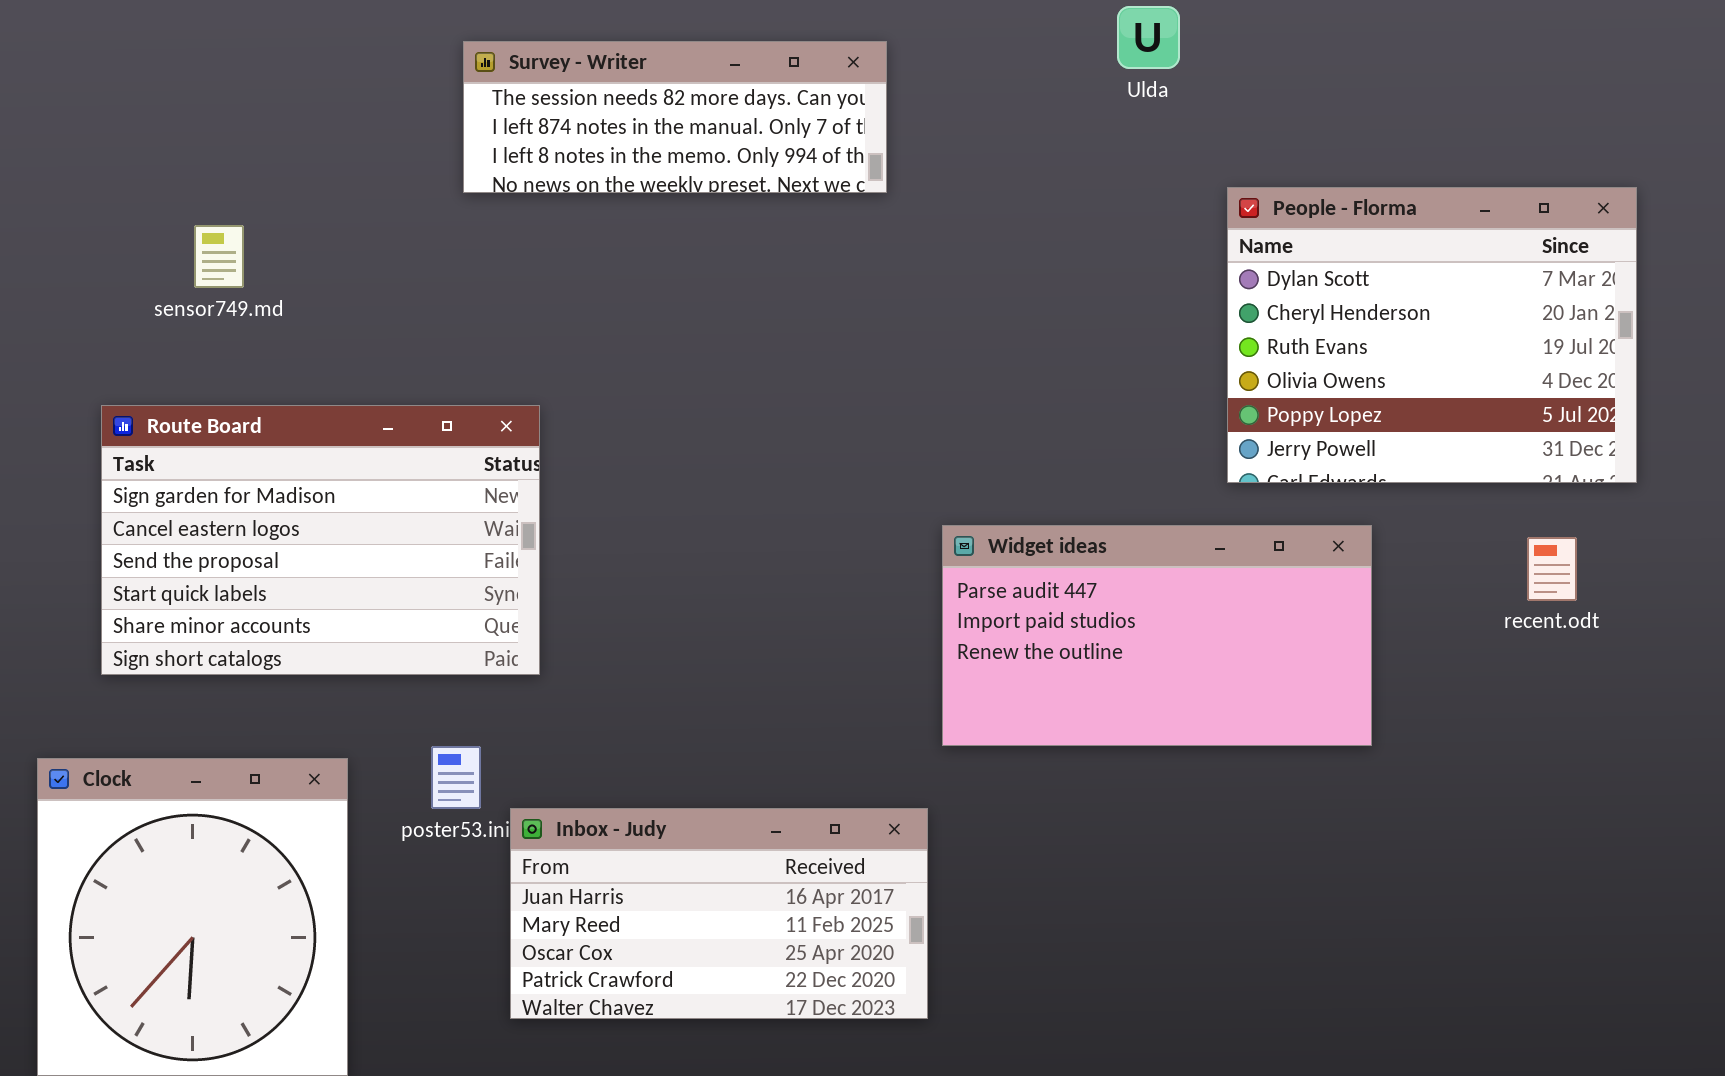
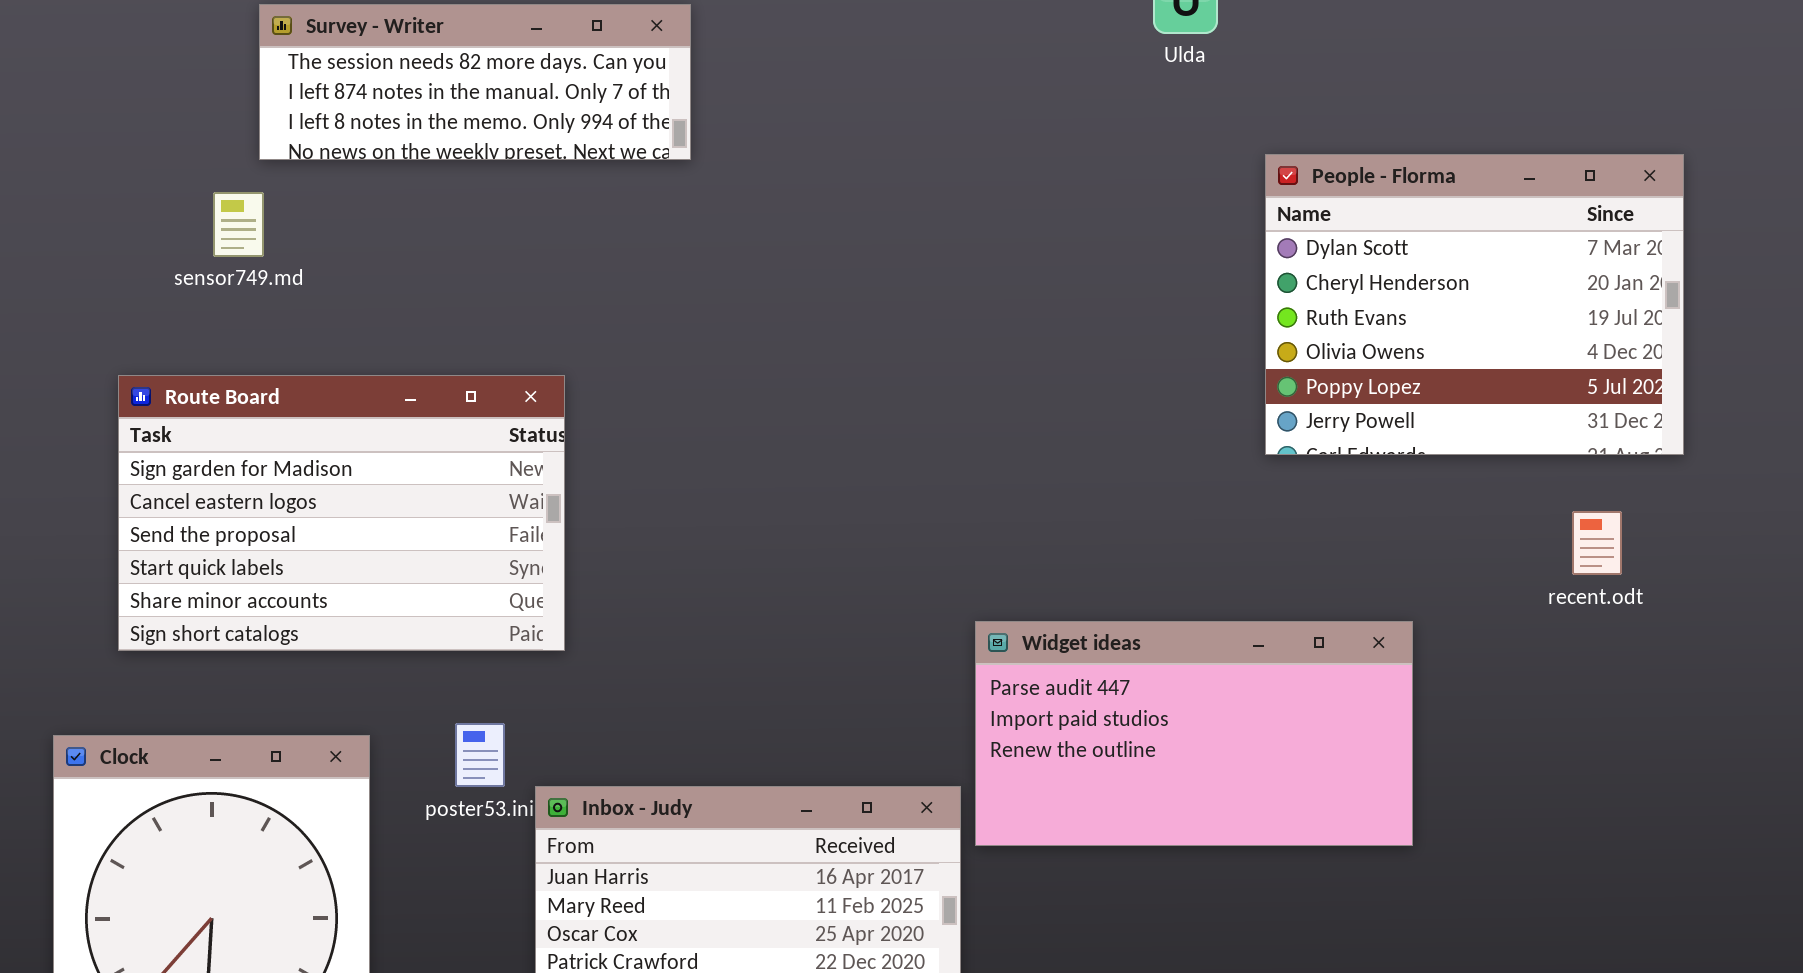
Survey - Writer: [463,41,887,193] -> [259,4,691,160], moved
Widget ideas: [942,525,1372,746] -> [975,621,1413,846], moved

